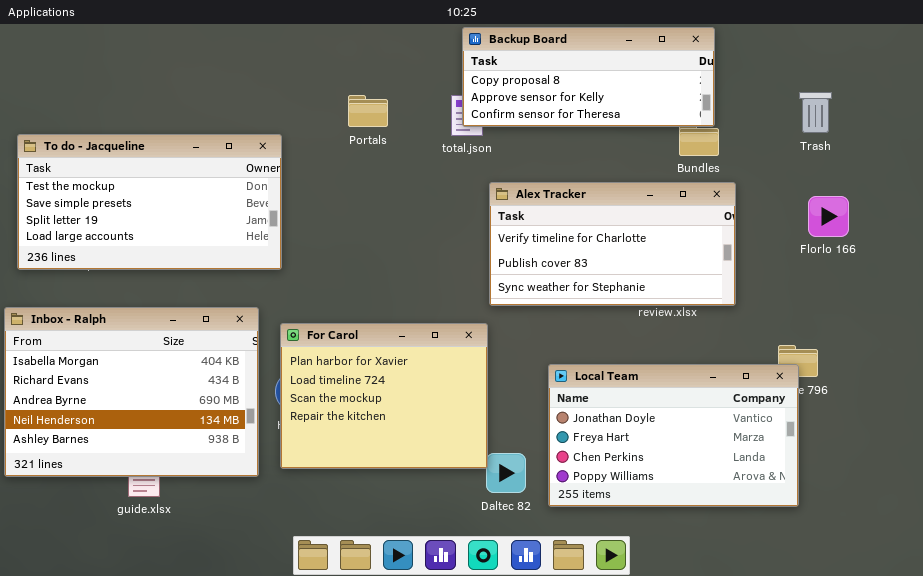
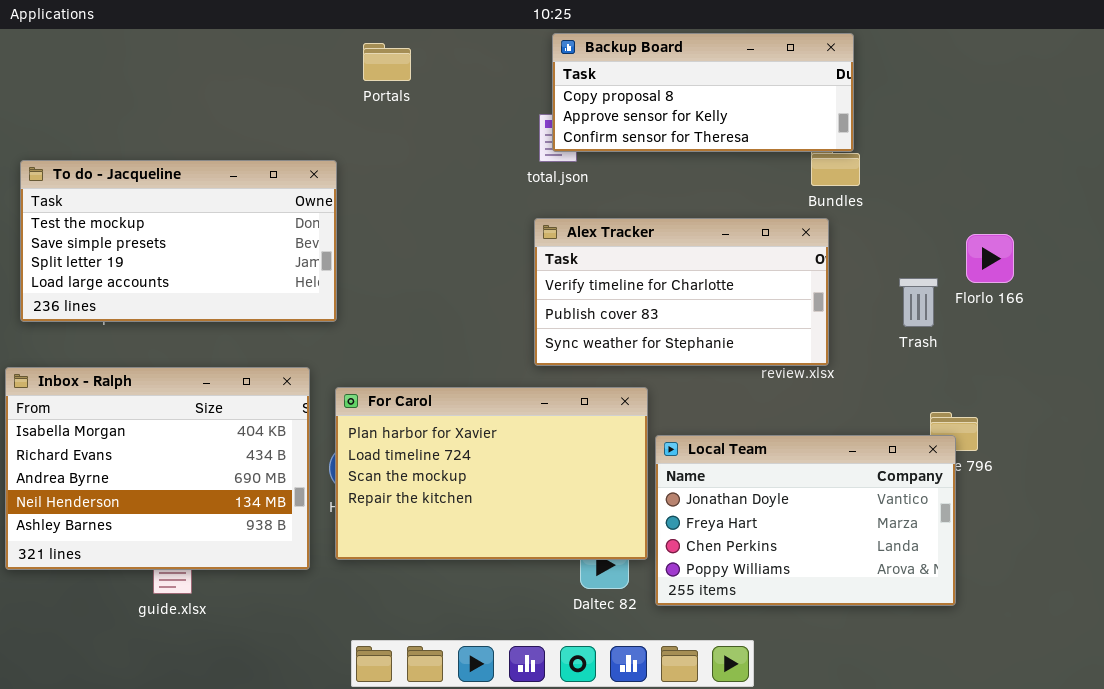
Trash: [799,92,832,133] -> [899,278,938,327], moved
Portals: [348,95,388,127] -> [363,43,411,81], moved
Alex Tracker: [489,182,736,306] -> [534,218,829,366], moved
For Carol: [280,323,488,469] -> [335,387,648,560], resized

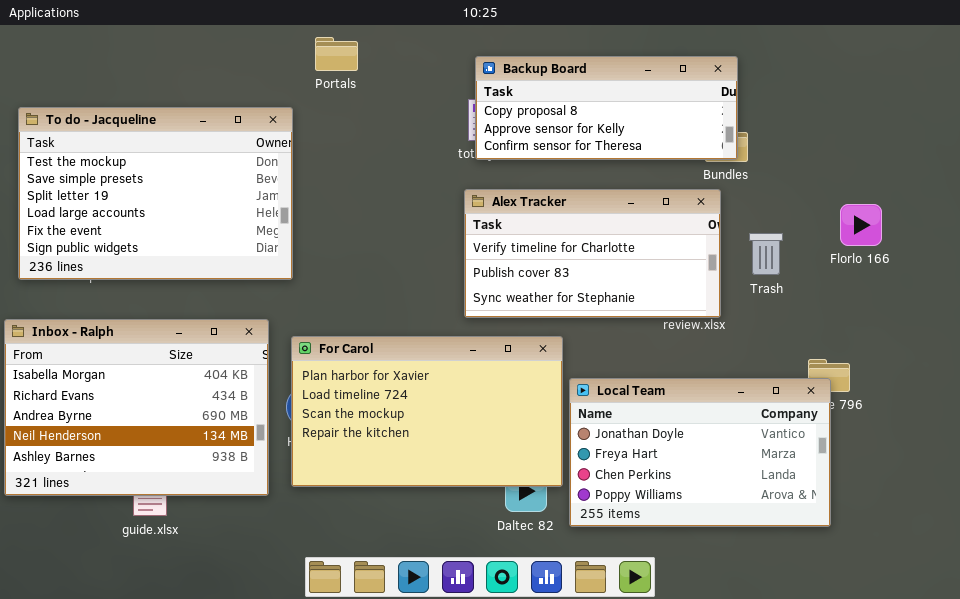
Backup Board: [552,33,854,152] -> [475,56,738,160], moved
To do - Jacqueline: [20,160,337,322] -> [18,107,293,280], resized
Trash: [899,278,938,327] -> [749,233,783,275], moved

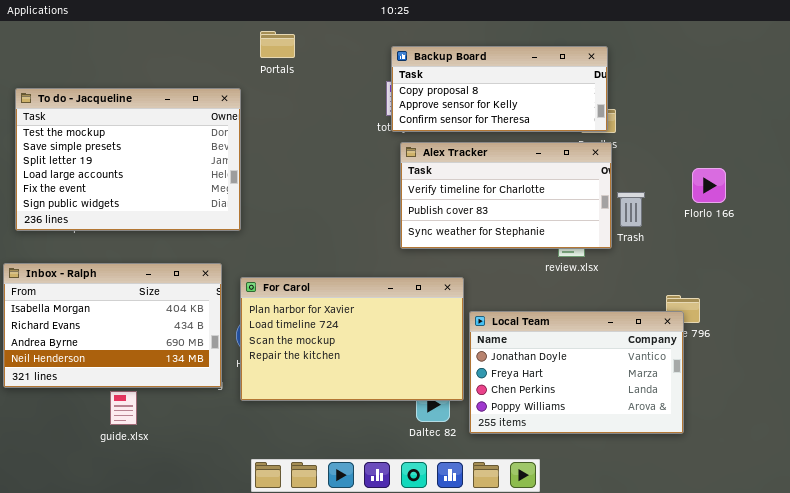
Alex Tracker: [464,189,721,318] -> [400,142,612,249], moved
Inbox - Ralph: [4,319,269,496] -> [3,263,222,388], resized

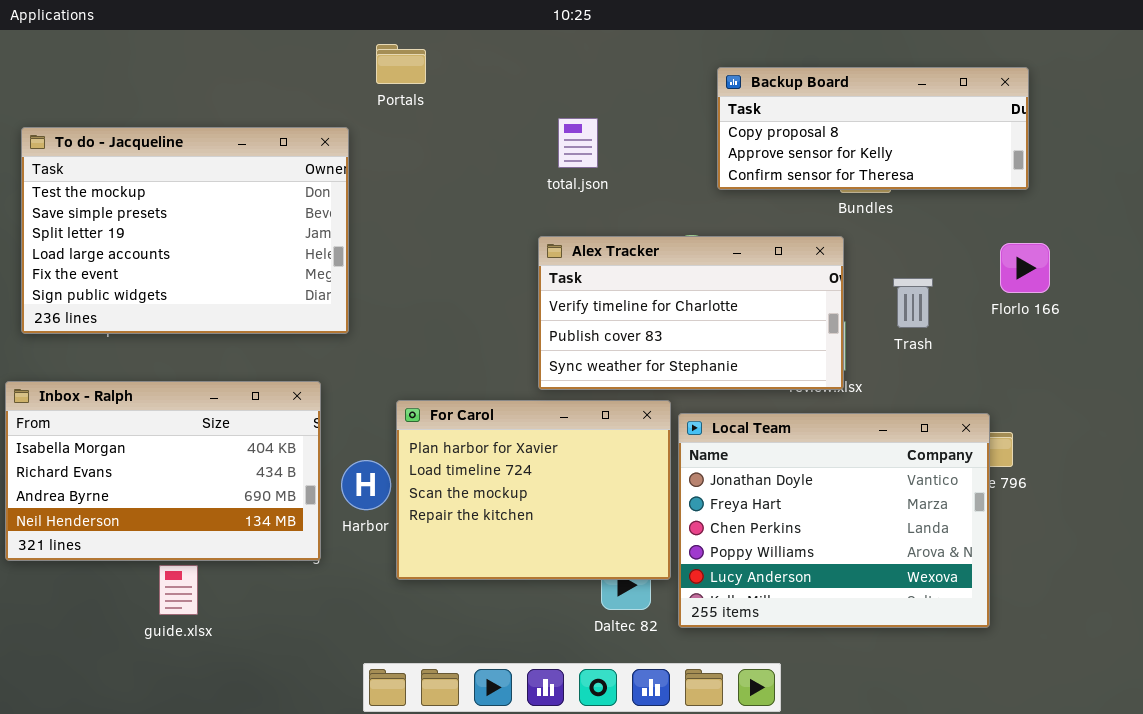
Backup Board: [391,46,608,132] -> [717,67,1029,190], moved
Alex Tracker: [400,142,612,249] -> [538,236,844,390], moved
For Carol: [240,277,464,401] -> [396,400,671,580], resized
Local Team: [469,311,684,434] -> [678,413,990,628], resized

